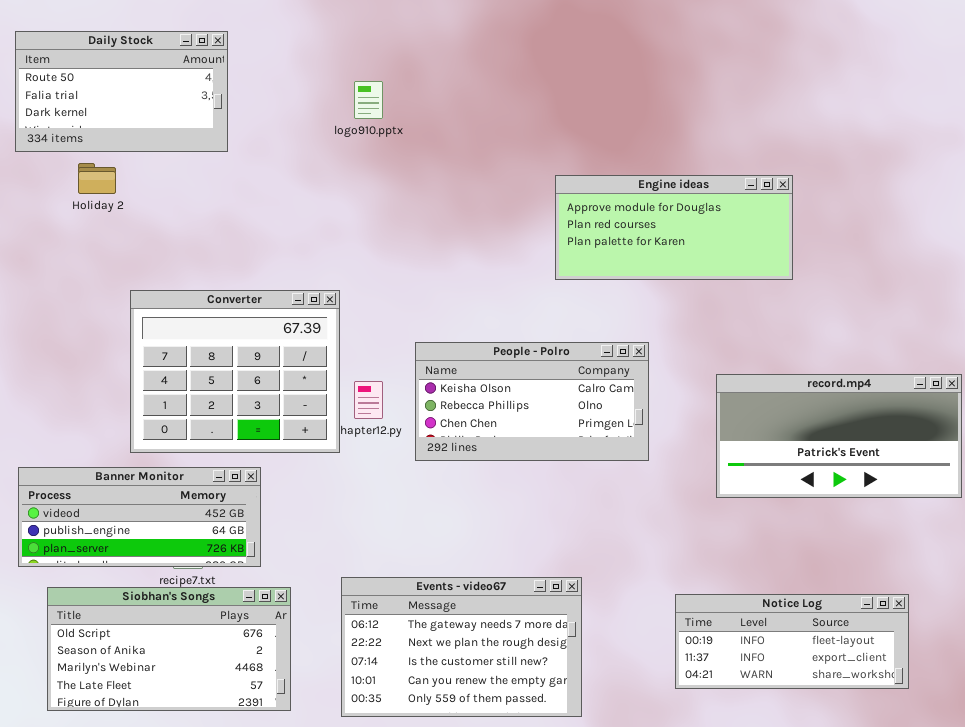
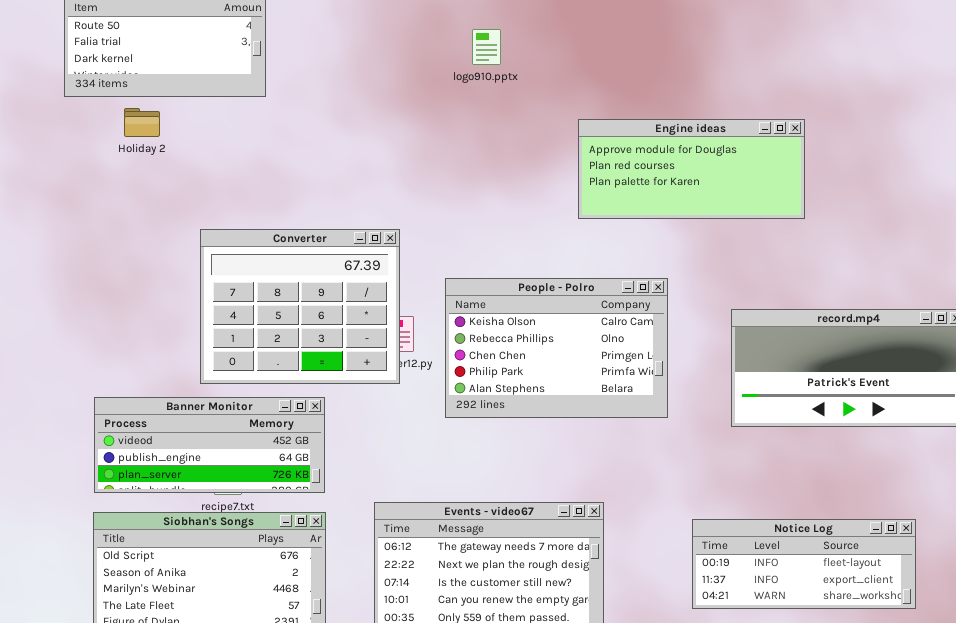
logo910.pptx: [354,81,383,119] -> [472,29,501,65], moved
Converter: [130,290,340,453] -> [200,229,400,384], moved
People - Polro: [415,342,649,461] -> [445,278,668,418], resized
Banner Monitor: [18,467,261,567] -> [94,397,325,493], moved

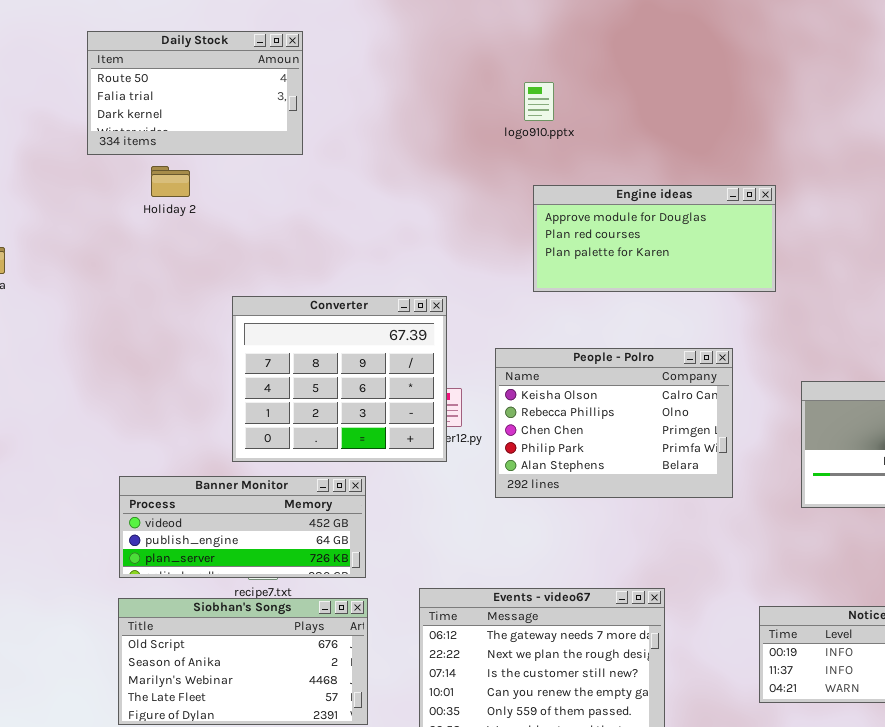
Engine ideas: [578,119,805,219] -> [533,185,776,292], moved

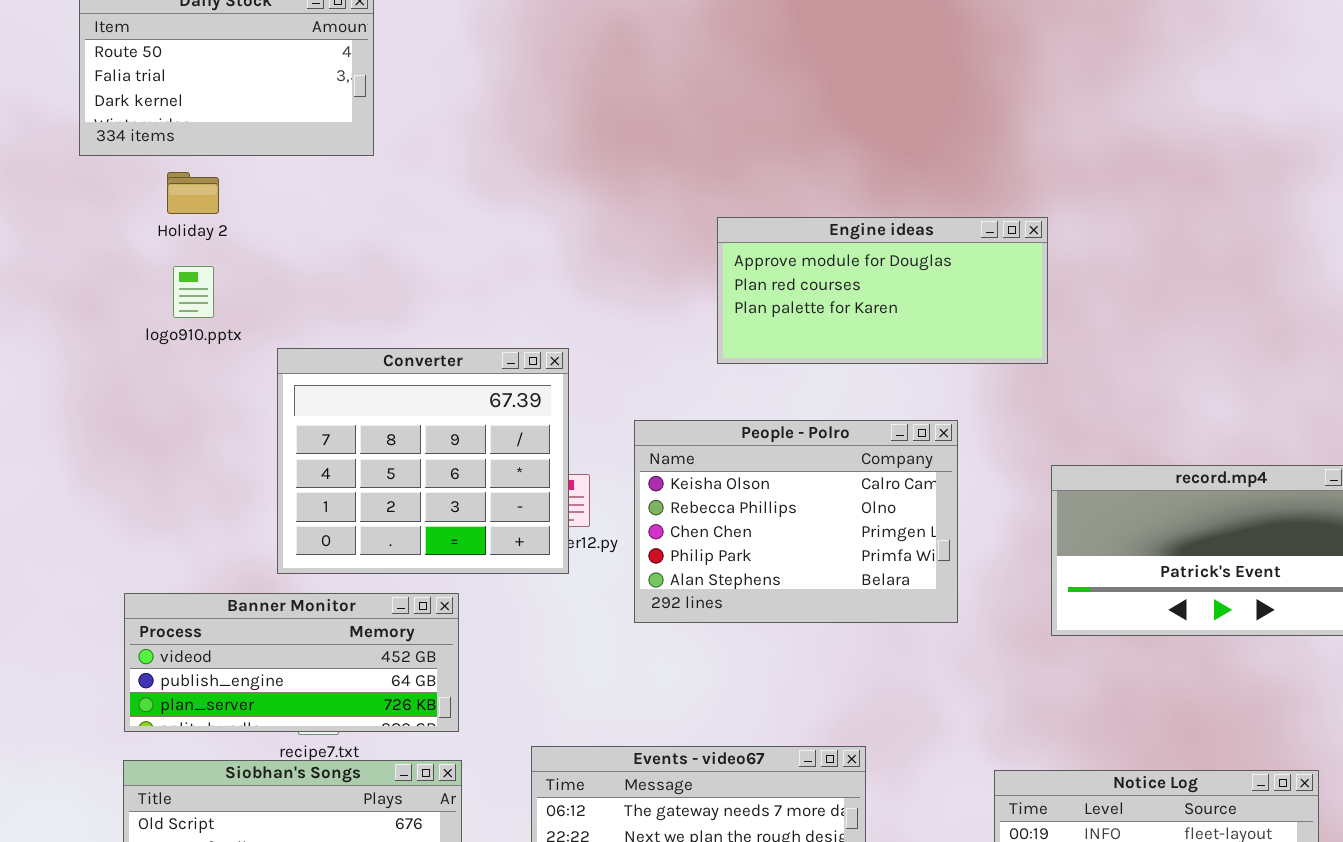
logo910.pptx: [524,82,554,121] -> [173,266,214,318], moved
Engine ideas: [533,185,776,292] -> [717,217,1048,364], moved

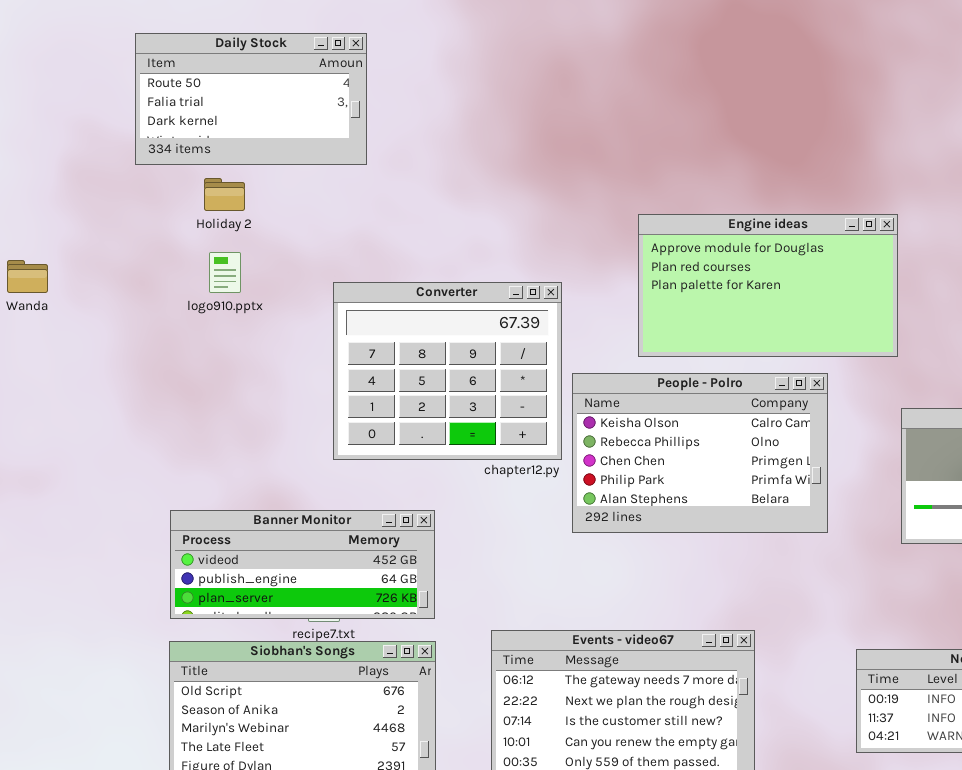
Engine ideas: [717,217,1048,364] -> [638,214,898,357], resized
Converter: [277,348,569,574] -> [333,282,562,460], moved

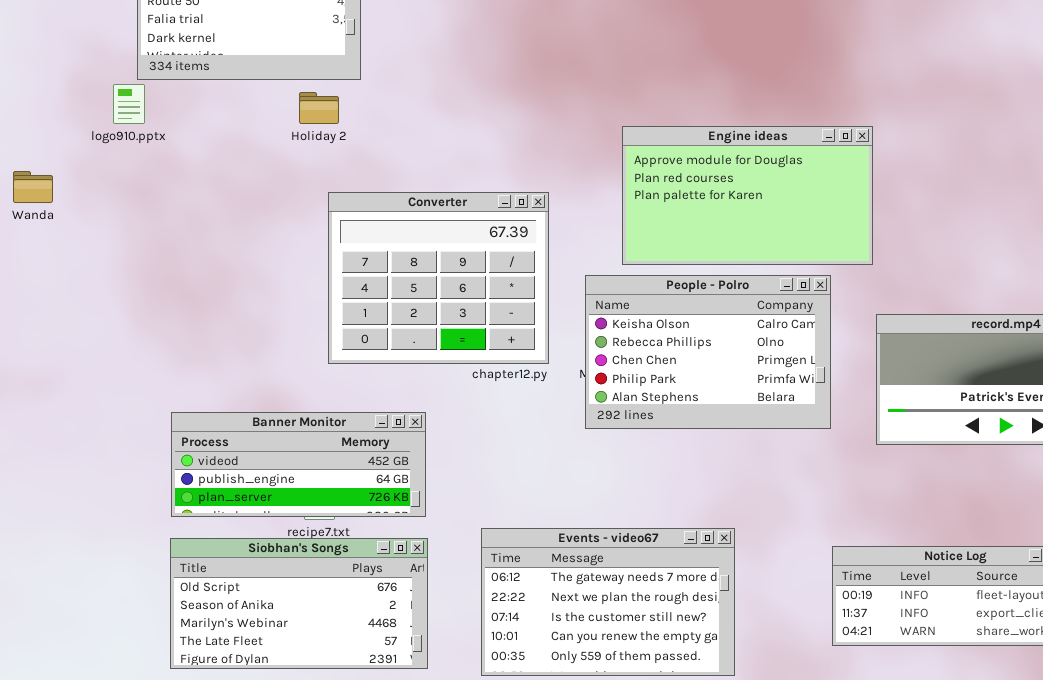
Holiday 2: [204,178,245,211] -> [299,92,339,124], moved
logo910.pptx: [209,252,241,293] -> [113,84,145,124], moved
People - Polro: [572,373,828,533] -> [585,275,831,429], moved

